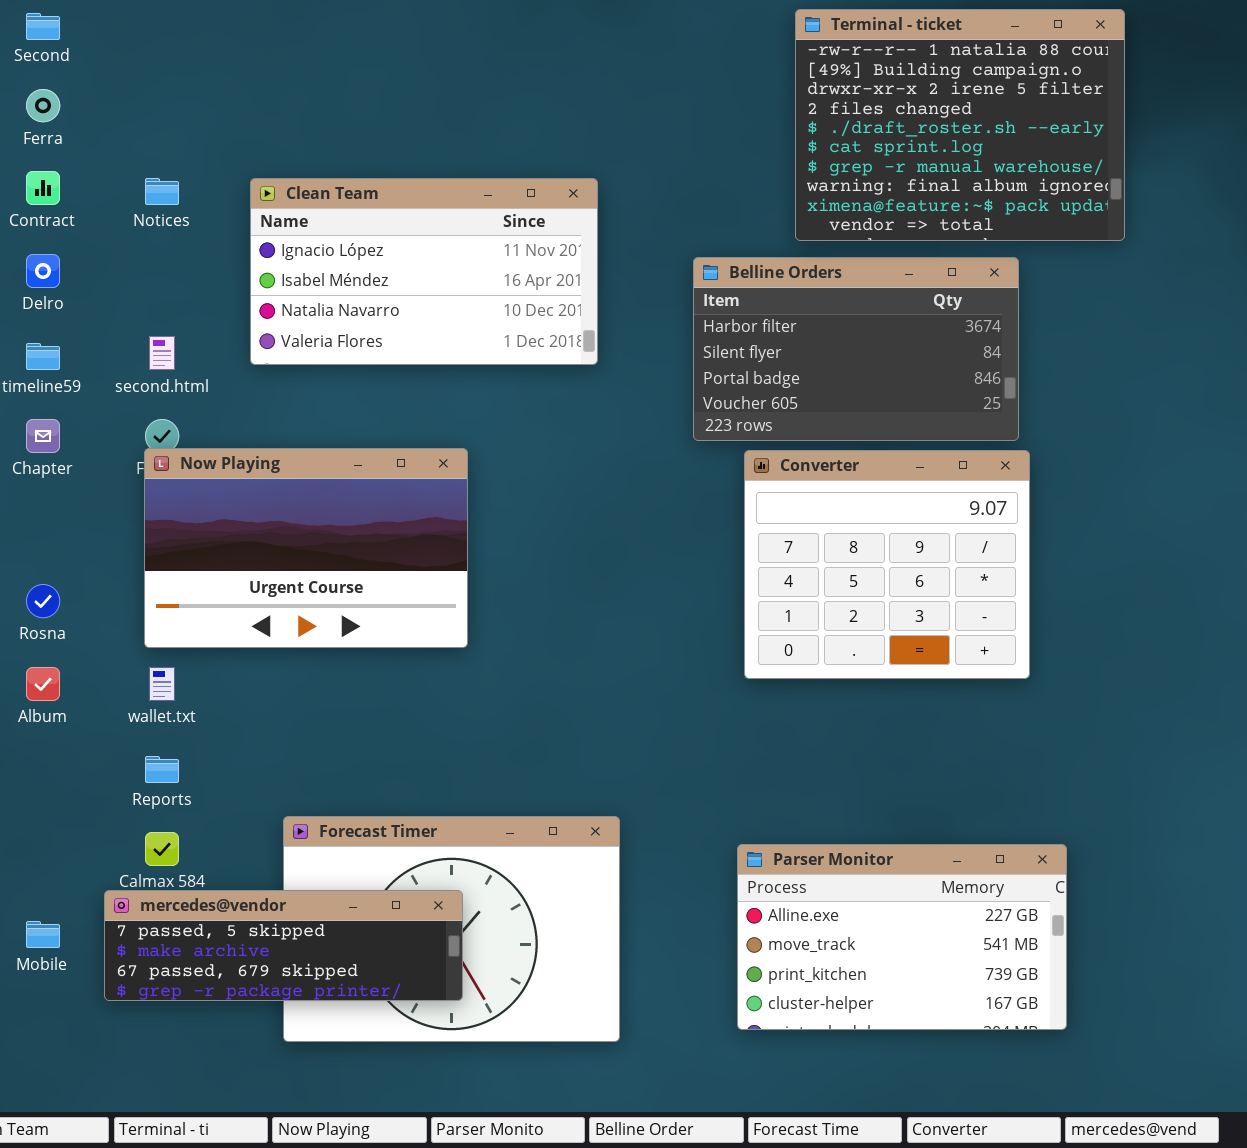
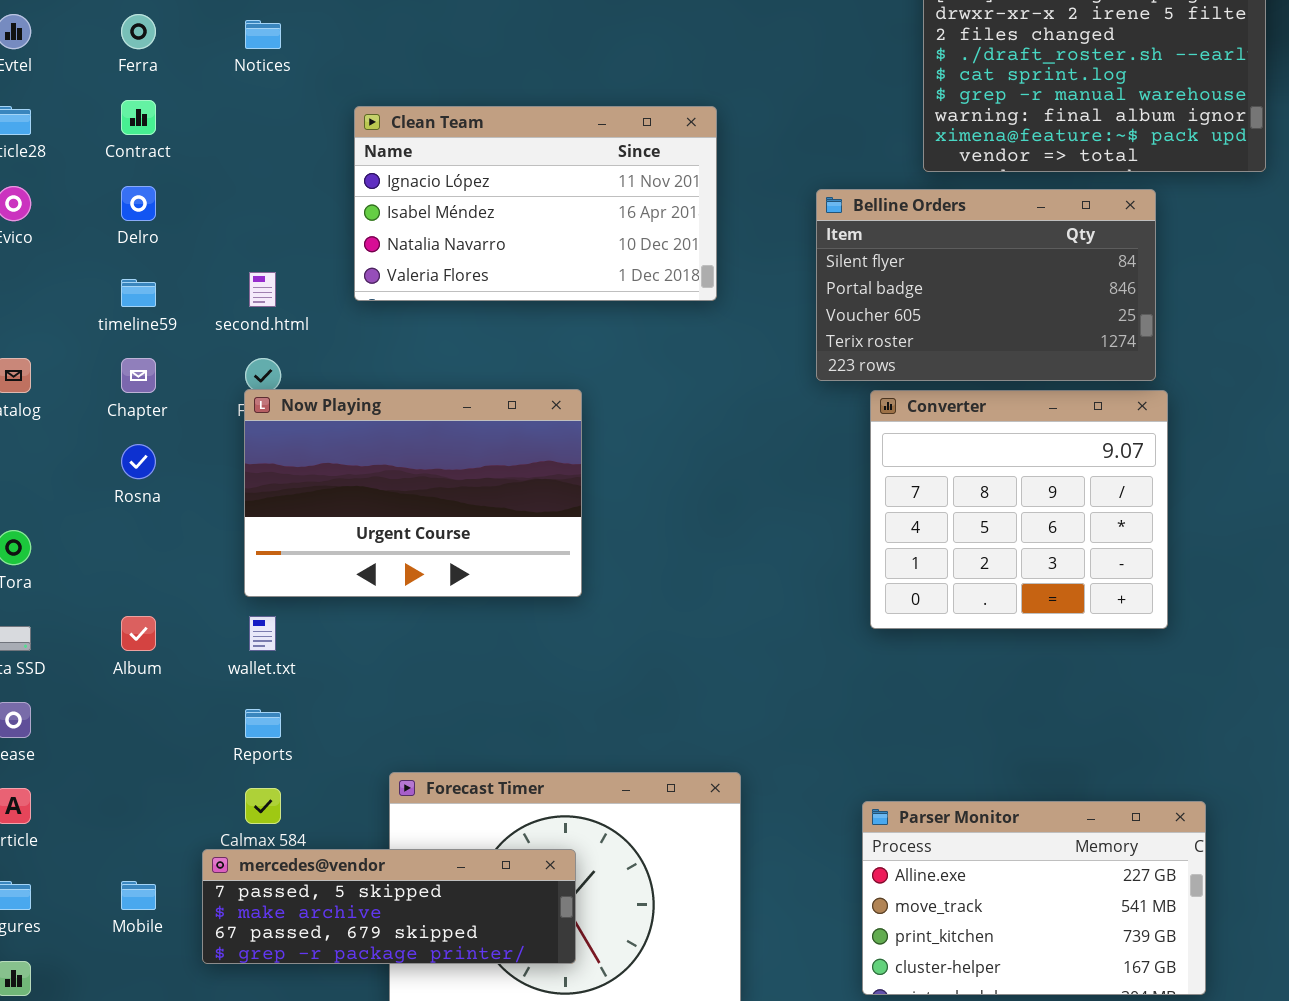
Notices: [145,178,179,205] -> [245,20,281,49], moved
Belline Orders: [693,257,1019,441] -> [816,189,1156,381], scrolled down 1 row
Rosna: [26,584,60,618] -> [121,444,156,479], moved

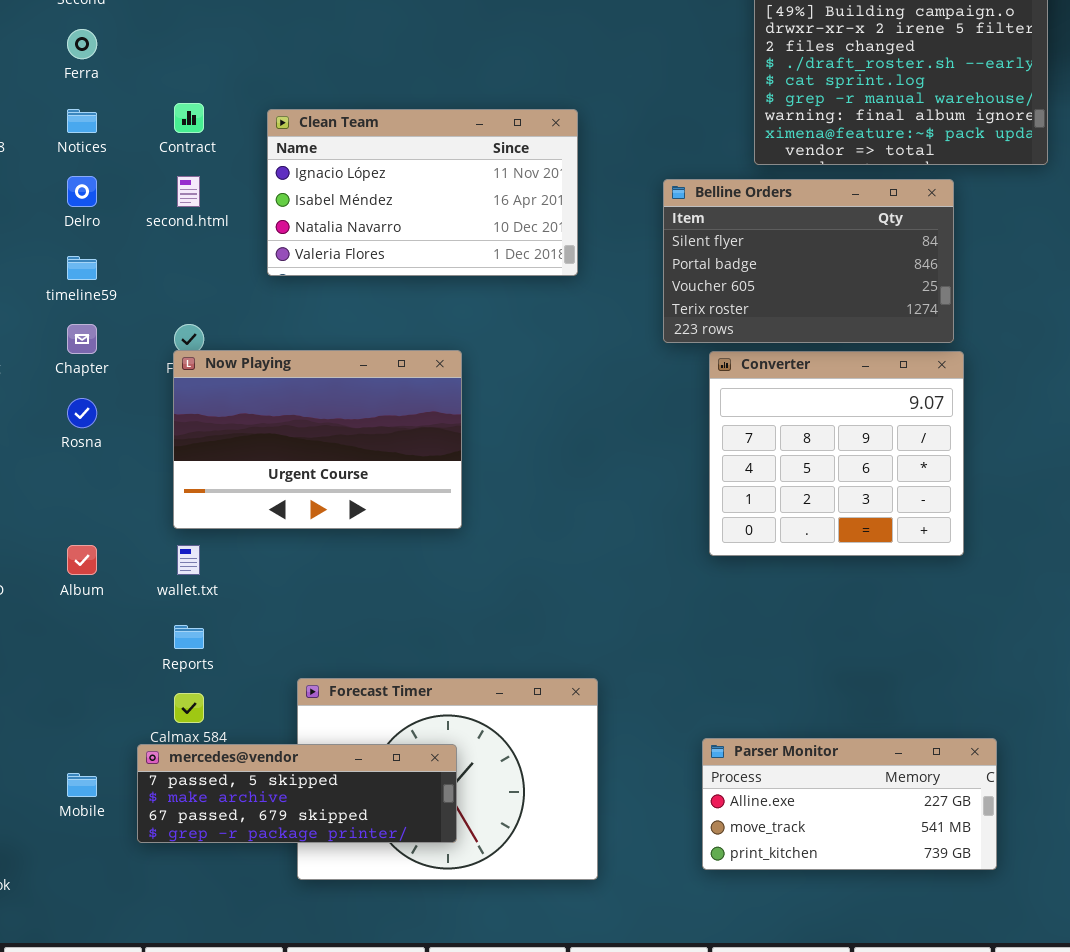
Notices: [245,20,281,49] -> [67,109,97,133], moved
Contract: [121,100,156,135] -> [174,103,204,133], moved
second.html: [249,272,276,307] -> [177,176,200,207], moved
Parser Monitor: [862,801,1206,995] -> [702,738,997,870], resized

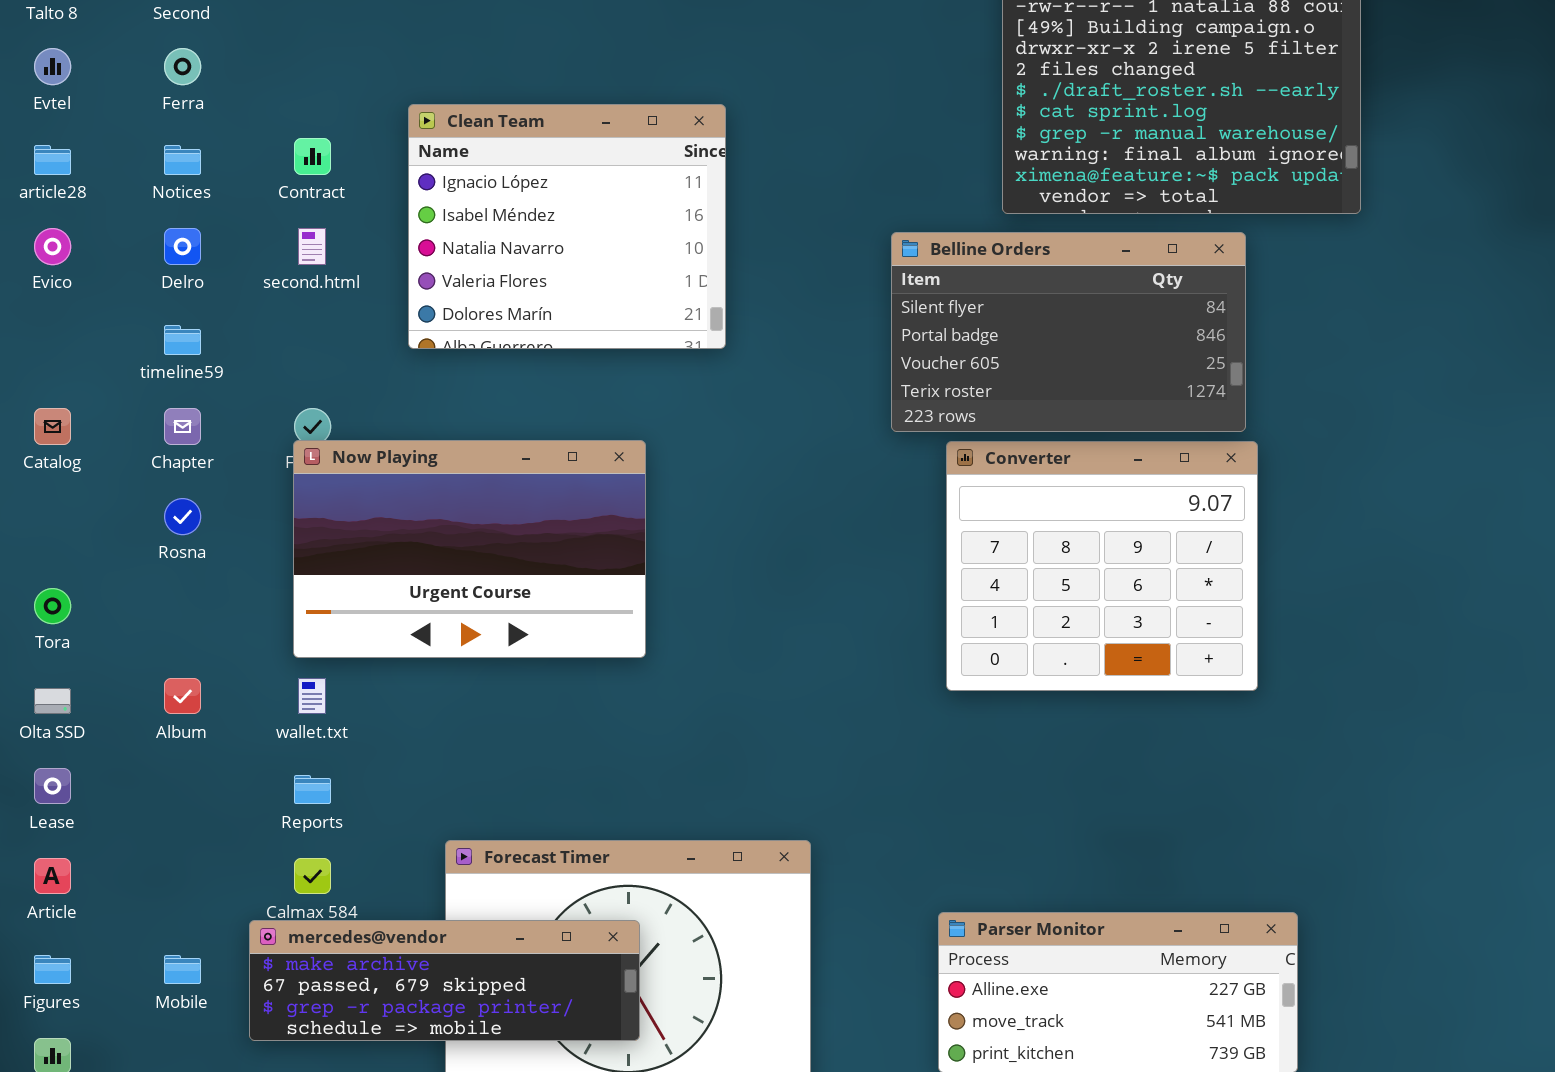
Clean Team: [267,109,578,276] -> [408,104,726,349], resized
mercedes@vendor: [137,744,457,843] -> [249,920,640,1041], scrolled down 1 row

